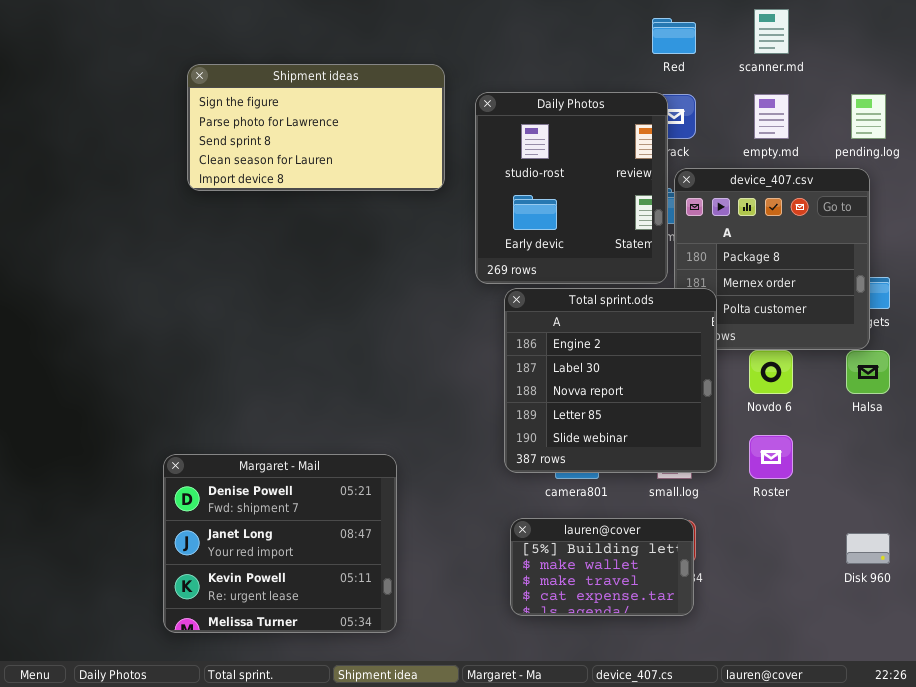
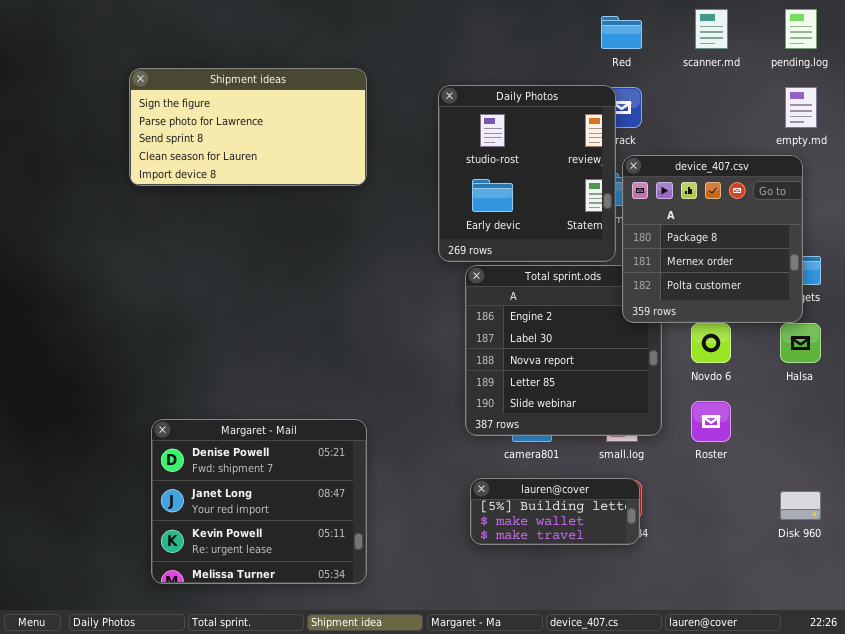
Shipment ideas: [187,64,445,191] -> [129,68,367,186], moved
empty.md: [754,94,789,139] -> [785,87,817,128], moved
pending.log: [851,94,886,139] -> [785,9,817,49], moved
device_407.csv: [674,168,870,350] -> [622,155,803,323], raised
lauren@cover: [510,518,694,616] -> [470,478,640,545], resized

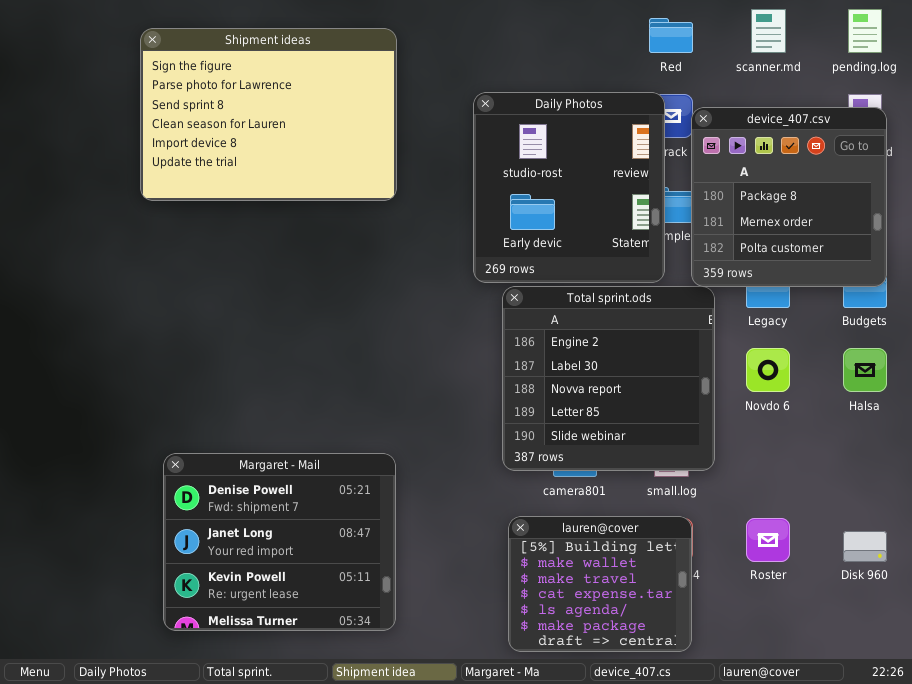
Shipment ideas: [129,68,367,186] -> [140,28,397,201], resized
device_407.csv: [622,155,803,323] -> [691,107,887,287], moved
Roster: [691,401,731,442] -> [746,518,790,562], moved
lauren@cover: [470,478,640,545] -> [508,516,692,652], resized

